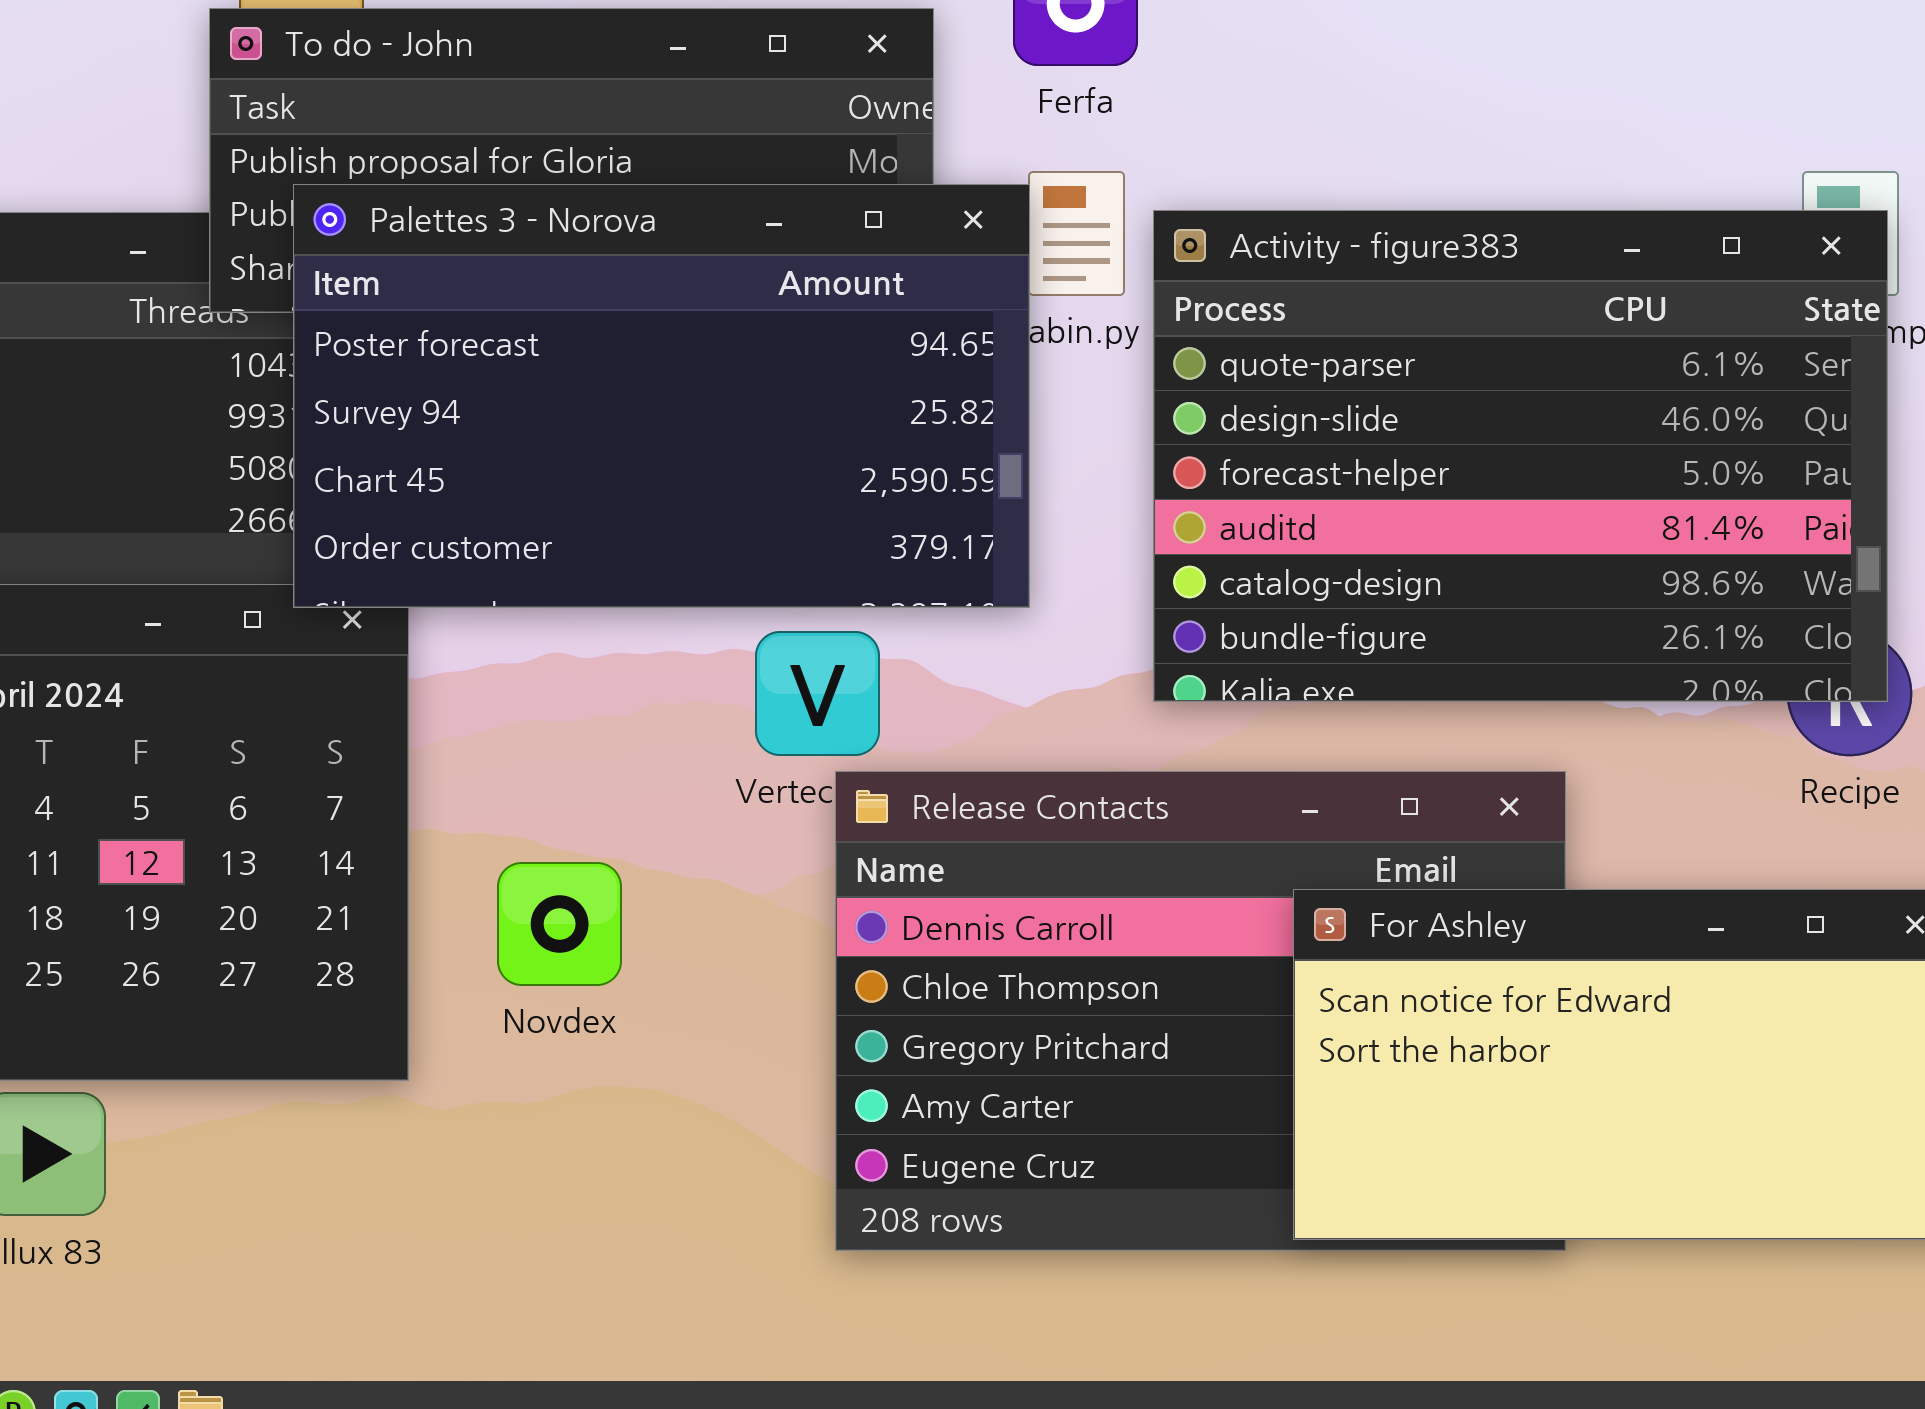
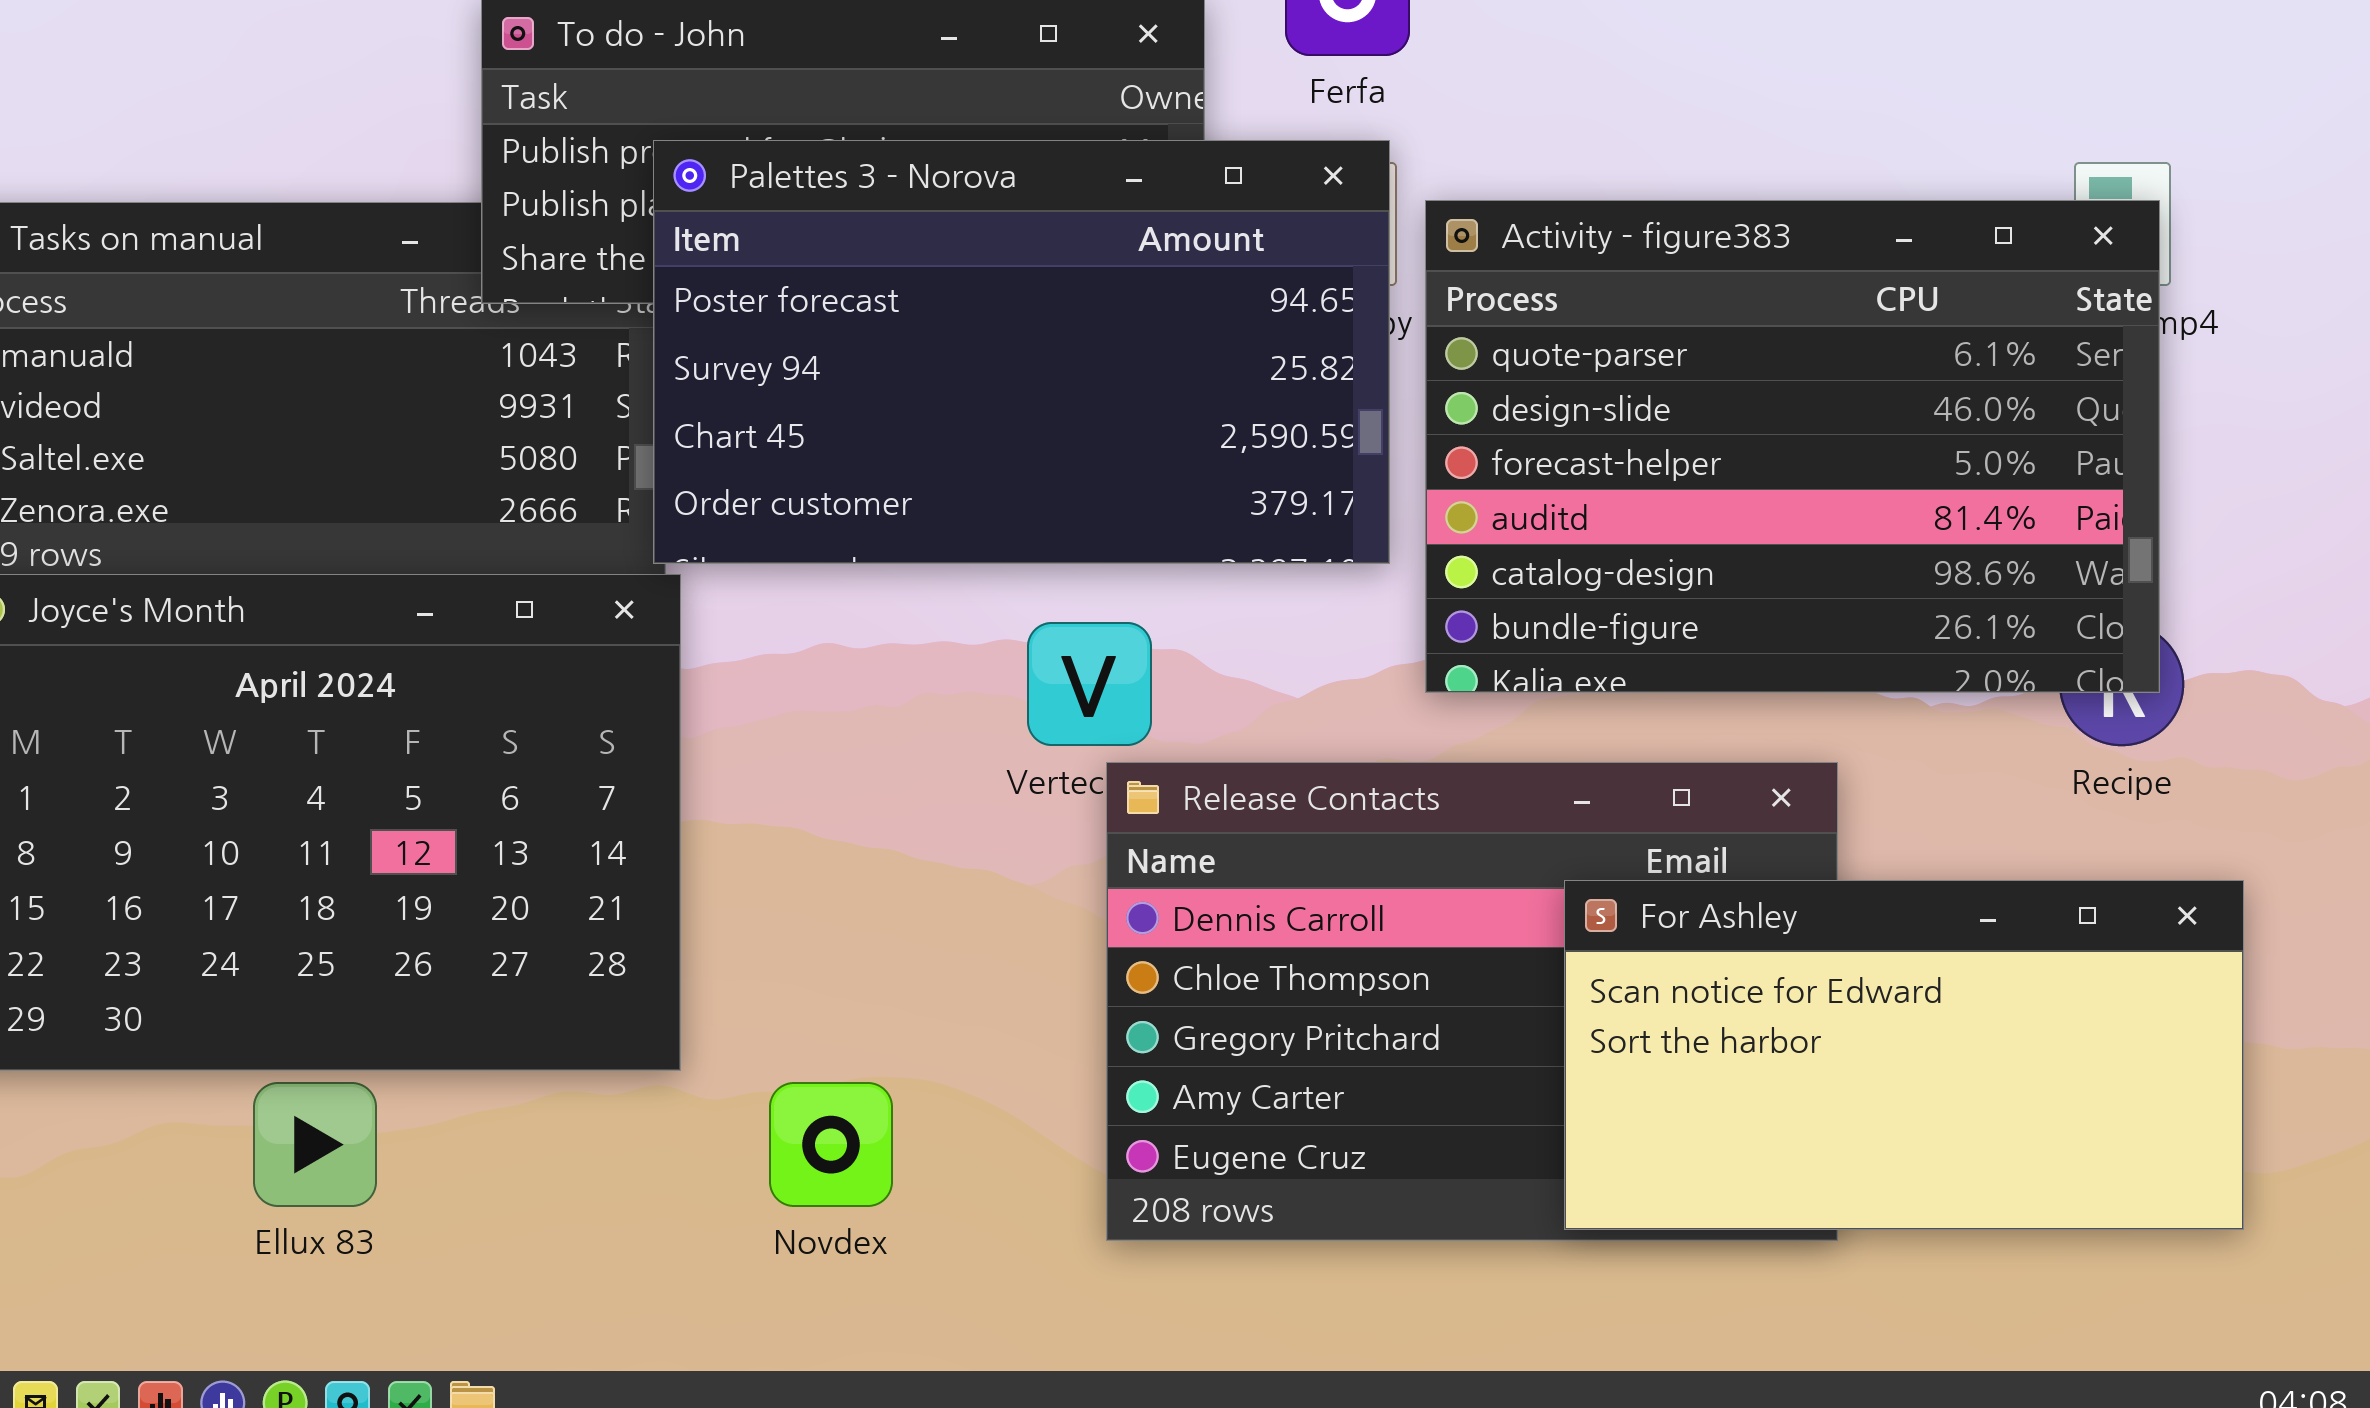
Palettes 3 - Norova: [293,184,1030,608] -> [653,140,1390,564], moved
Novdex: [497,862,622,986] -> [769,1082,893,1207], moved

